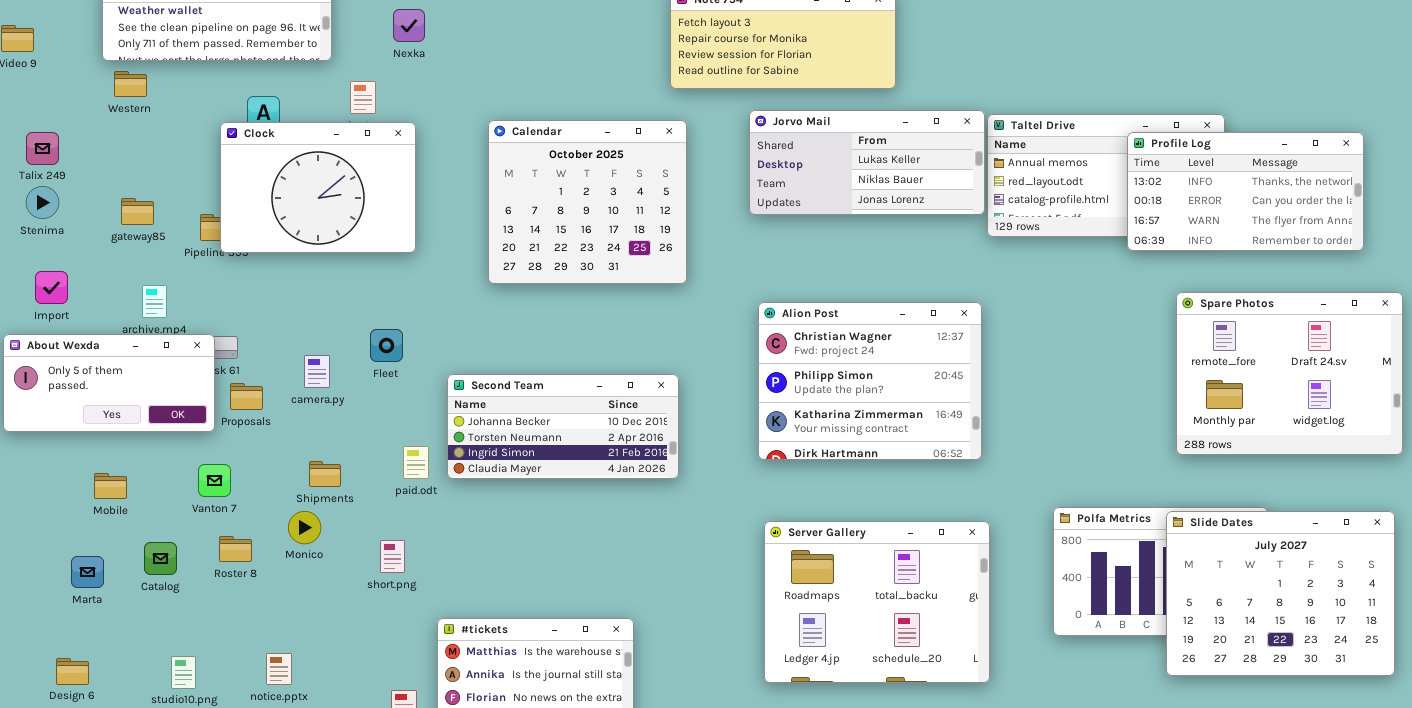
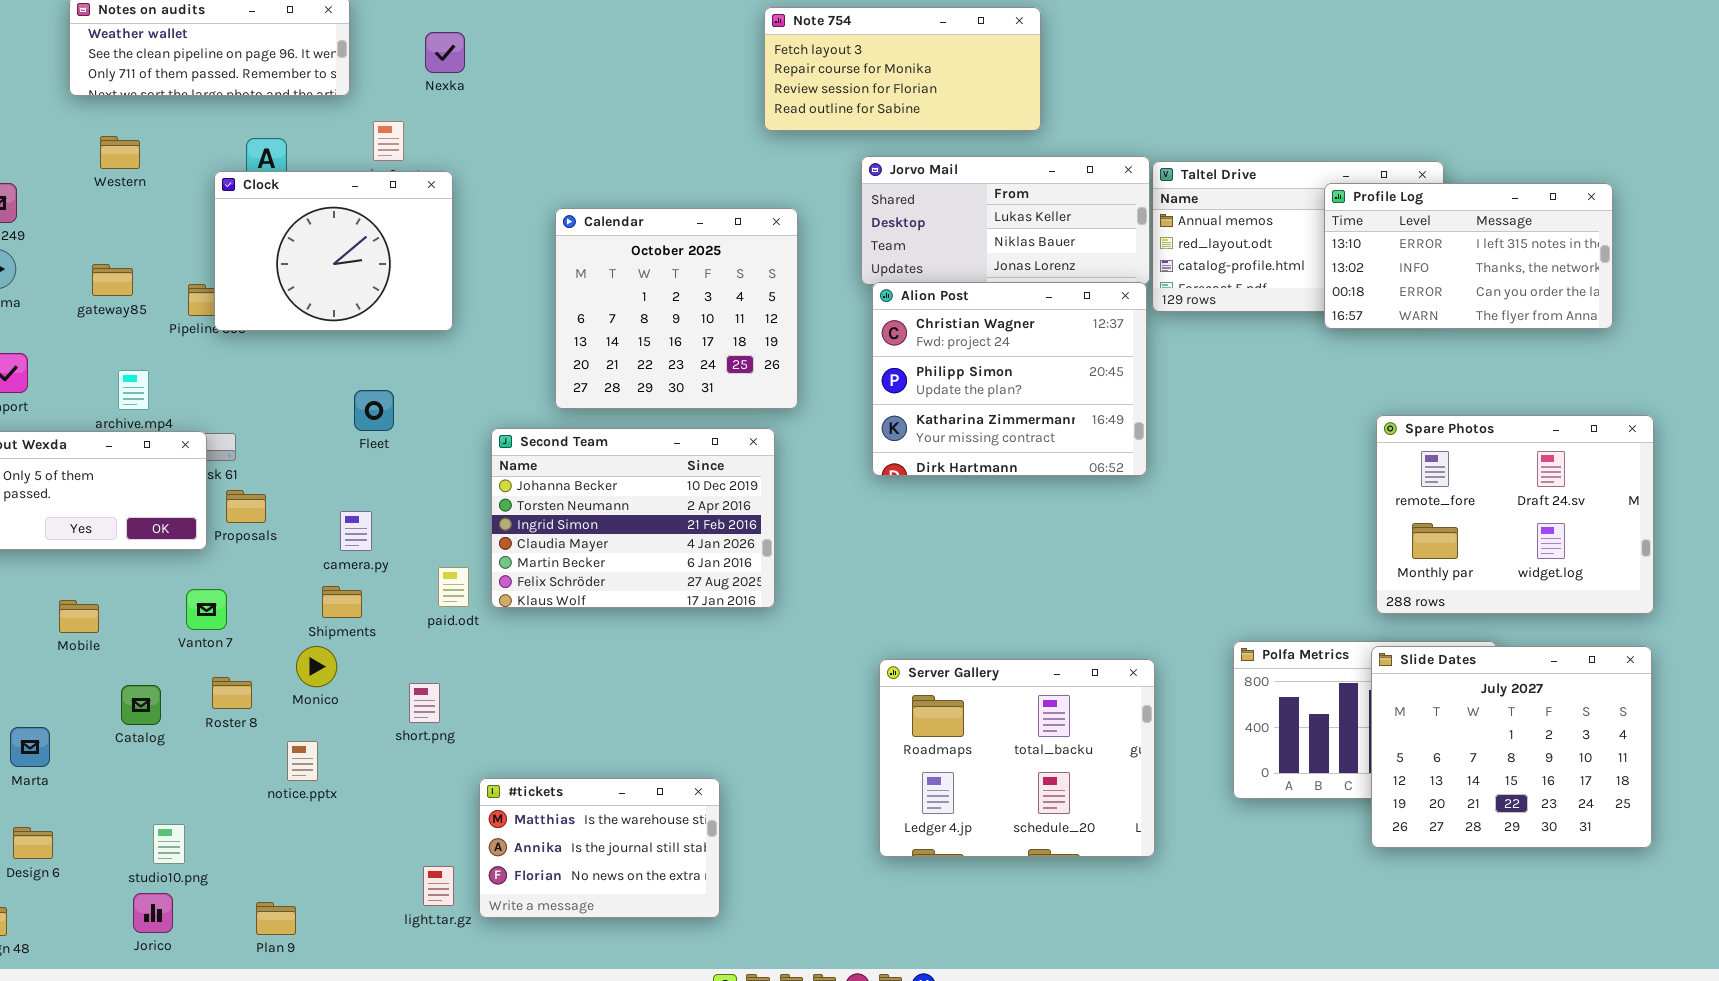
Western: [114,71,147,97] -> [100,136,140,169], moved
Calendar: [488,120,687,284] -> [555,208,798,409], moved
Profile Log: [1127,132,1364,251] -> [1324,183,1613,329], scrolled up 1 row
Spare Photos: [1176,292,1403,455] -> [1376,415,1654,614], moved
Alion Post: [758,302,982,460] -> [872,282,1147,476], moved
Fleet: [370,329,403,362] -> [354,390,394,431], moved
camera.py: [304,355,330,388] -> [340,511,372,551], moved
Second Team: [447,374,679,479] -> [491,428,775,608], resized
Marta: [71,556,104,588] -> [10,727,50,767], moved
notice.pptx: [266,653,292,685] -> [287,741,318,781], moved

